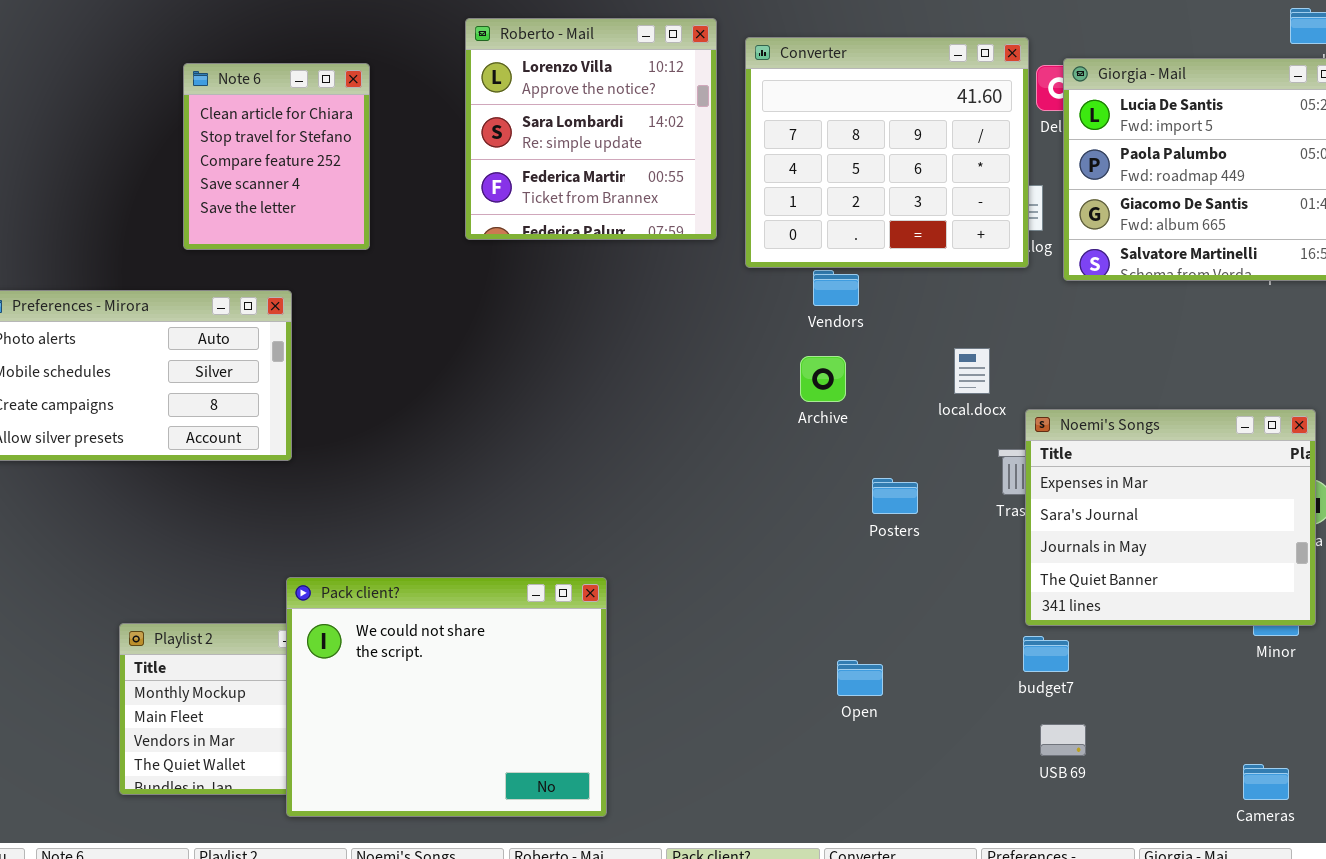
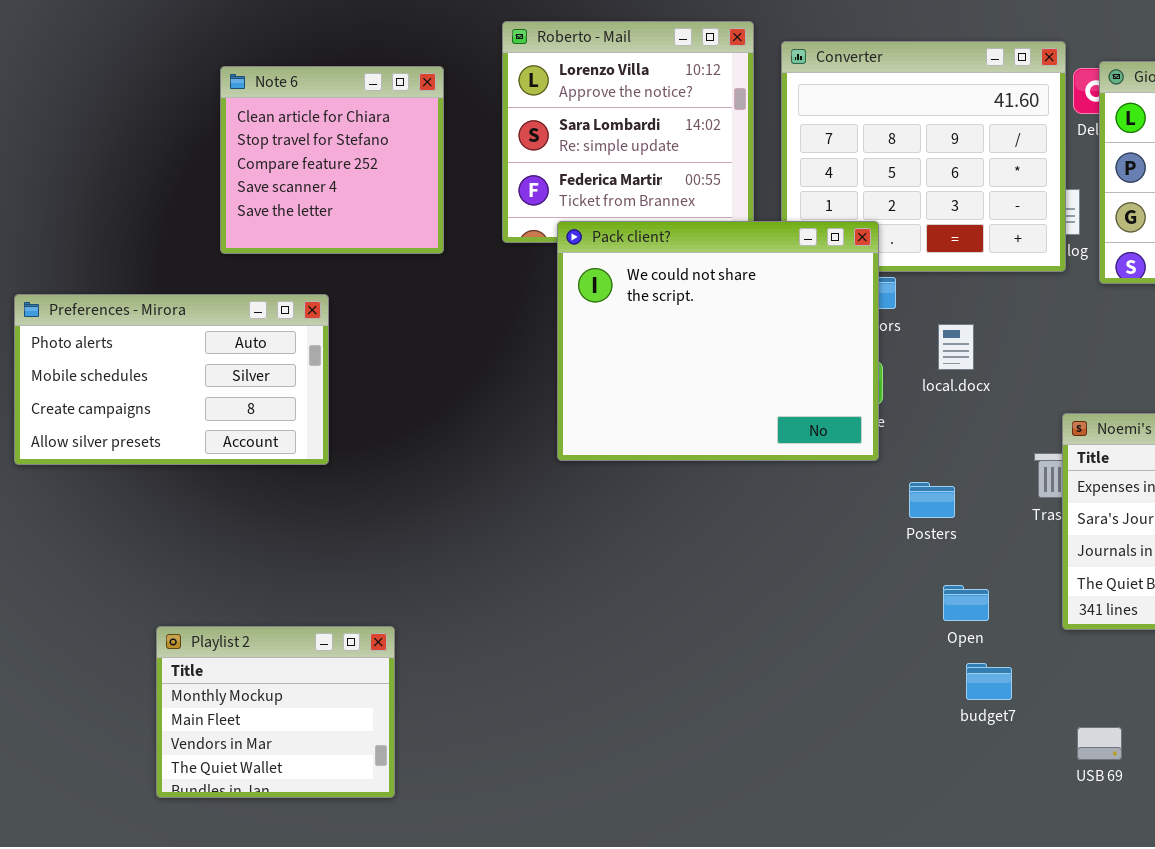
Note 6: [183,63,370,250] -> [220,66,444,254], resized
local.docx: [954,348,990,394] -> [938,324,974,370], moved
Pack client?: [286,577,607,817] -> [557,221,879,461], moved
budget7: [1023,636,1069,672] -> [966,663,1012,700], moved
Open: [837,660,883,696] -> [943,585,989,621], moved

